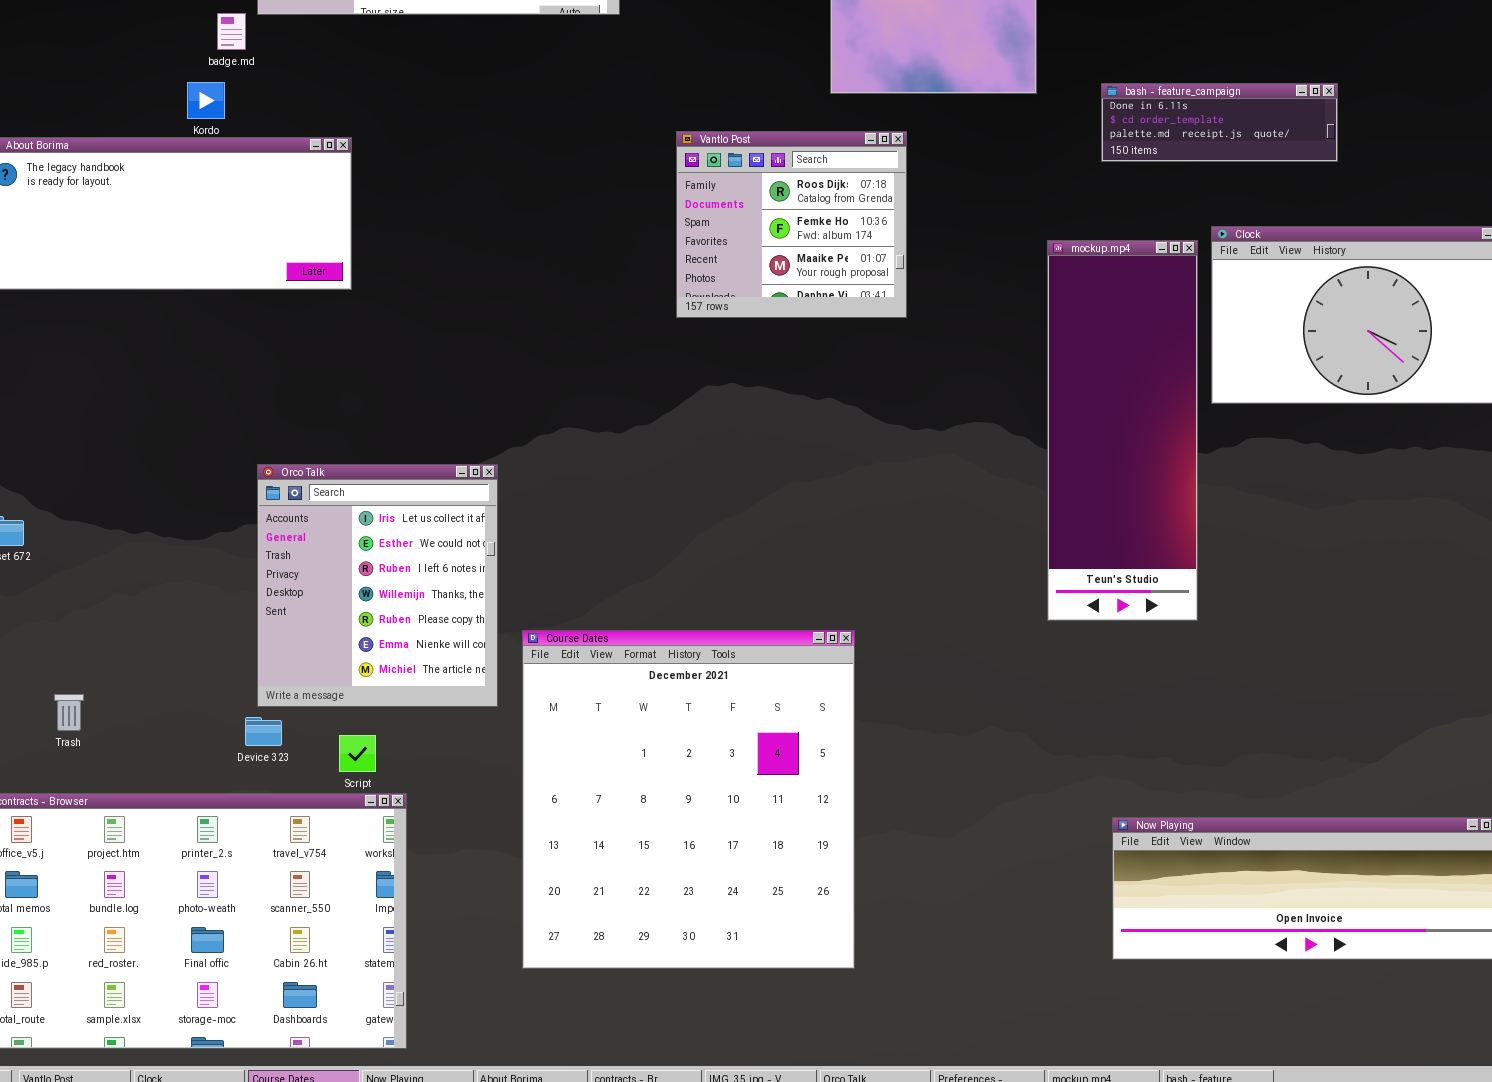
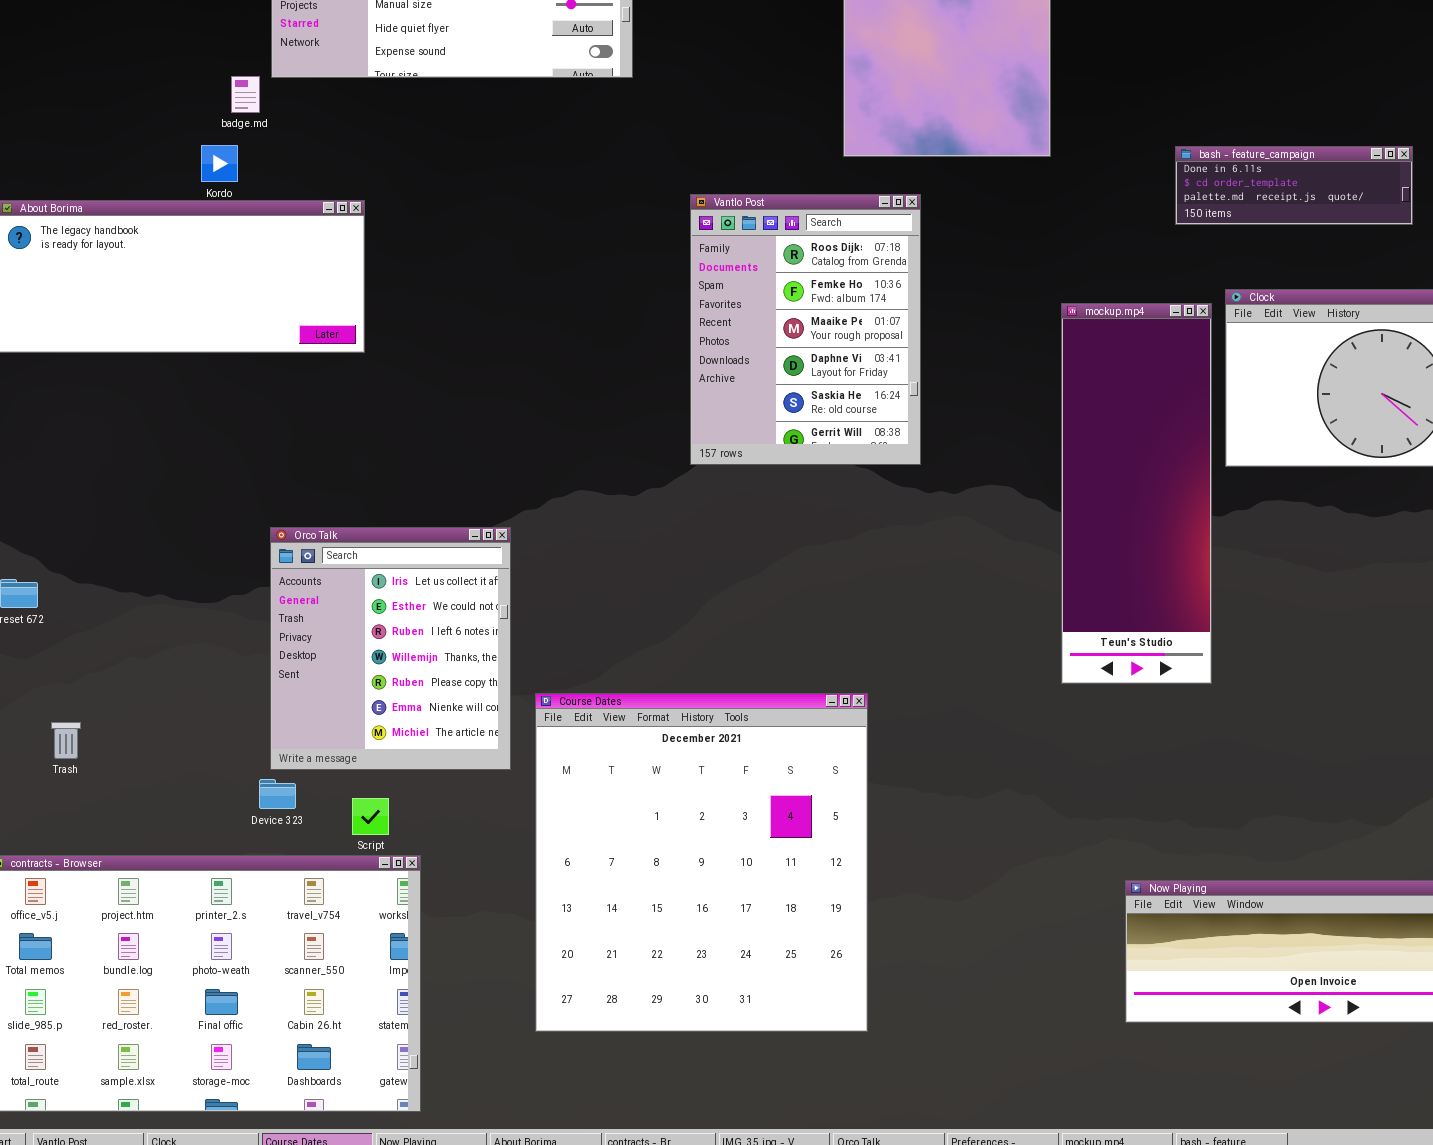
bash - feature_campaign: [1101,83,1338,162] -> [1175,146,1413,225], moved
Vantlo Post: [676,131,907,318] -> [690,194,921,465], resized
Trash: [54,694,84,731] -> [51,722,81,759], moved

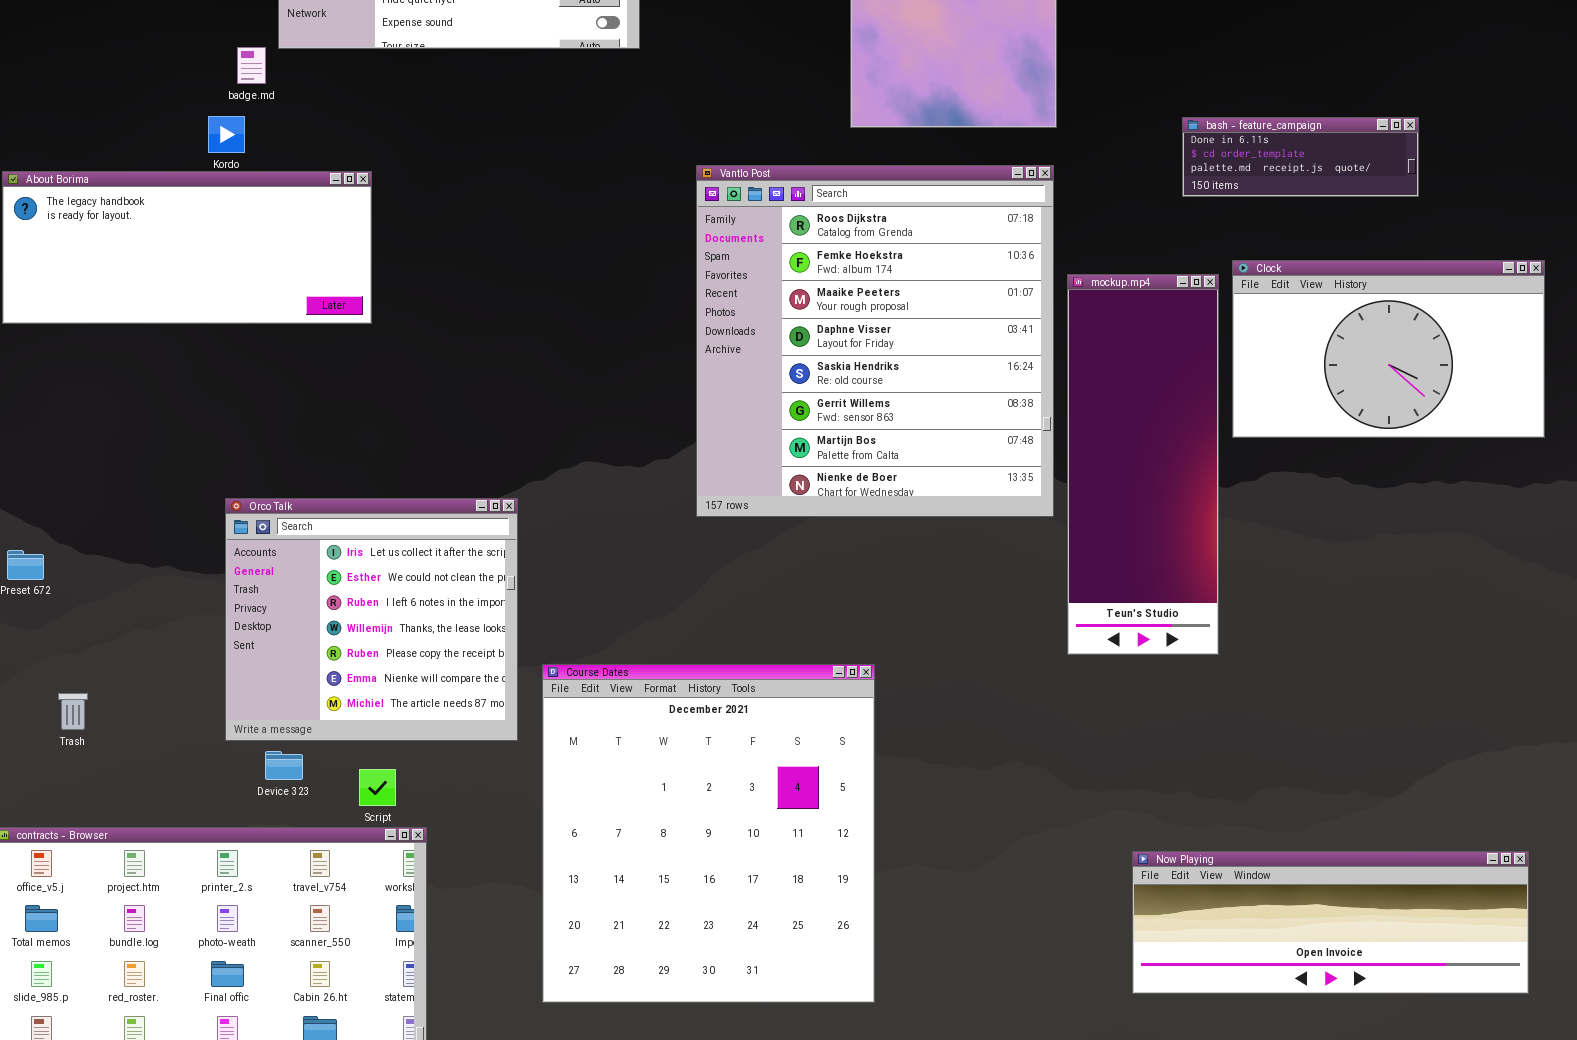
Vantlo Post: [690,194,921,465] -> [696,165,1054,517], resized
Orco Talk: [270,527,511,770] -> [225,498,518,741], resized

